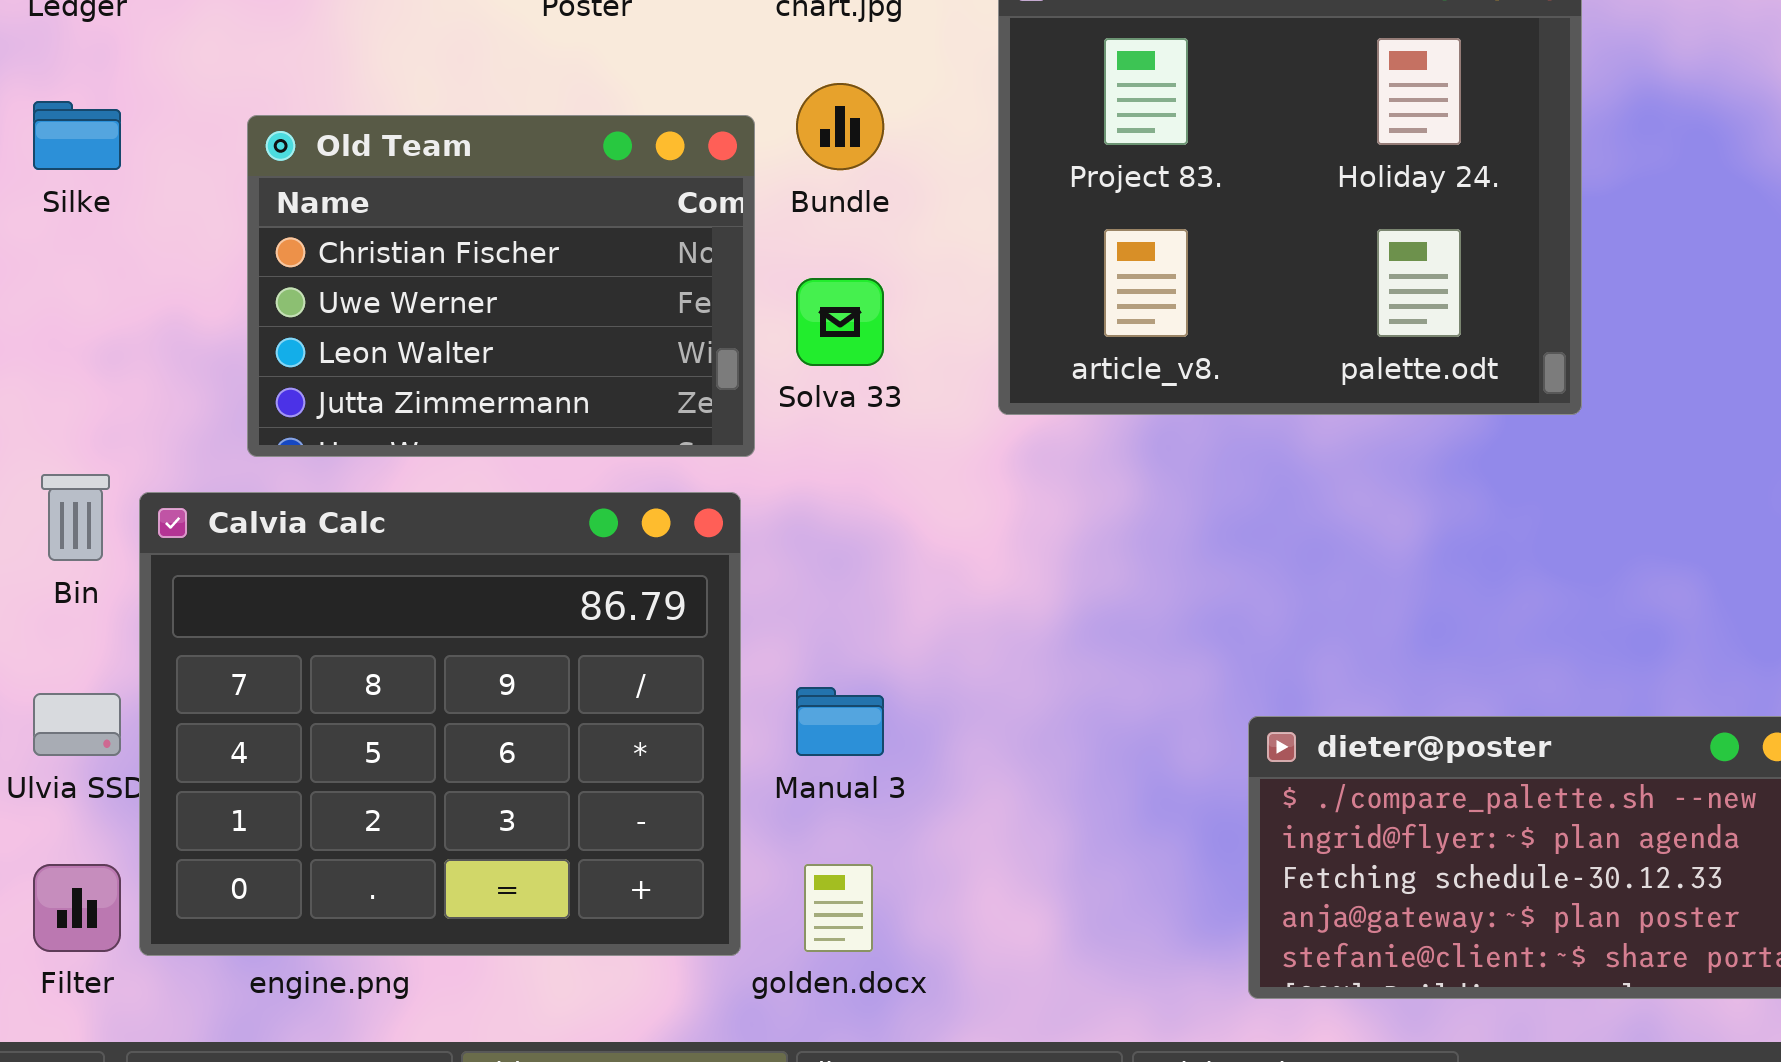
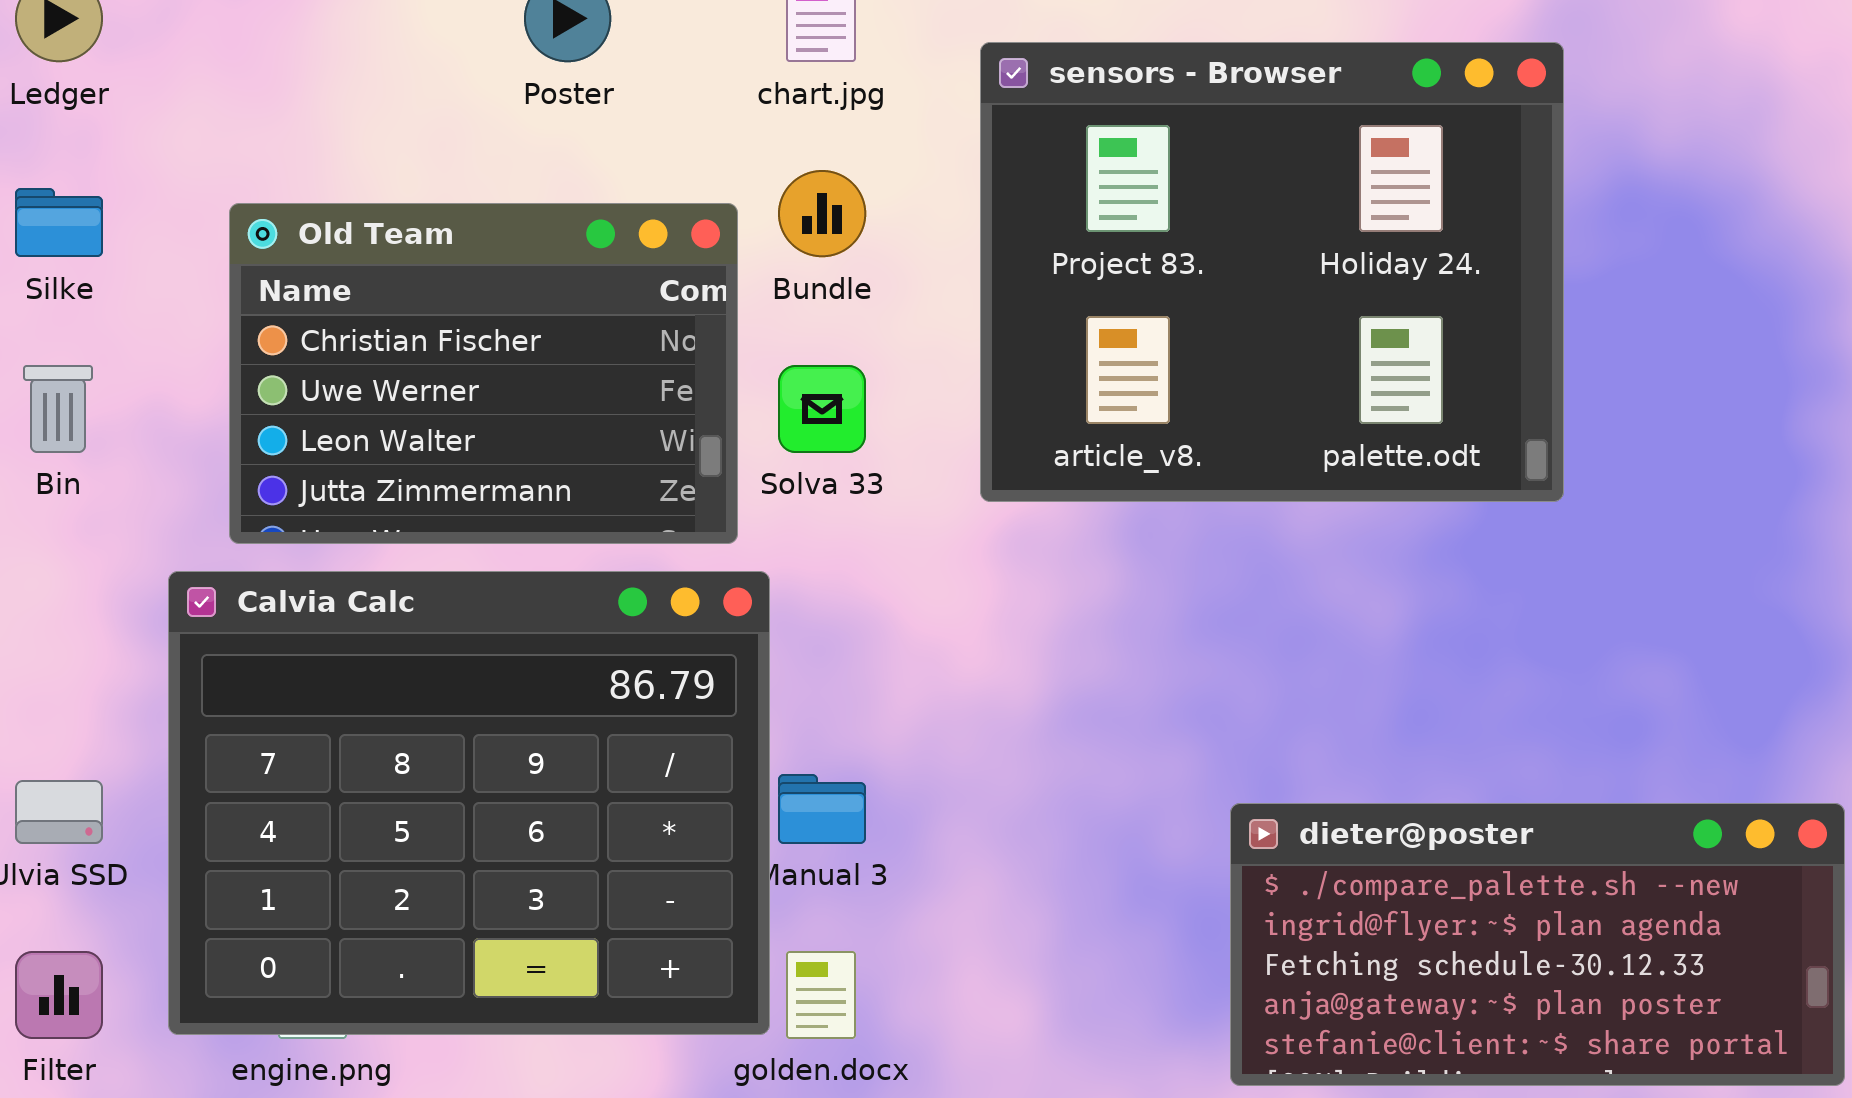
Bin: [41,474,110,561] -> [23,365,93,453], moved
Calvia Calc: [139,492,741,956] -> [168,571,770,1035], moved

